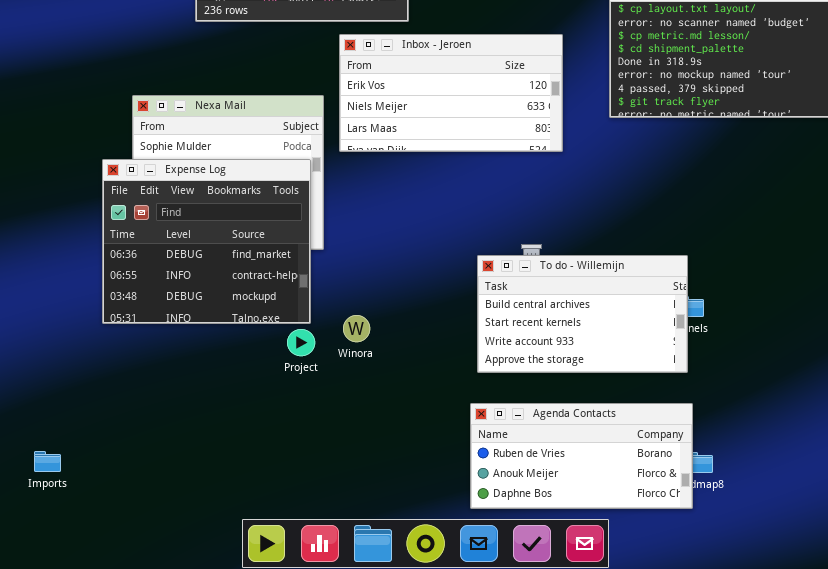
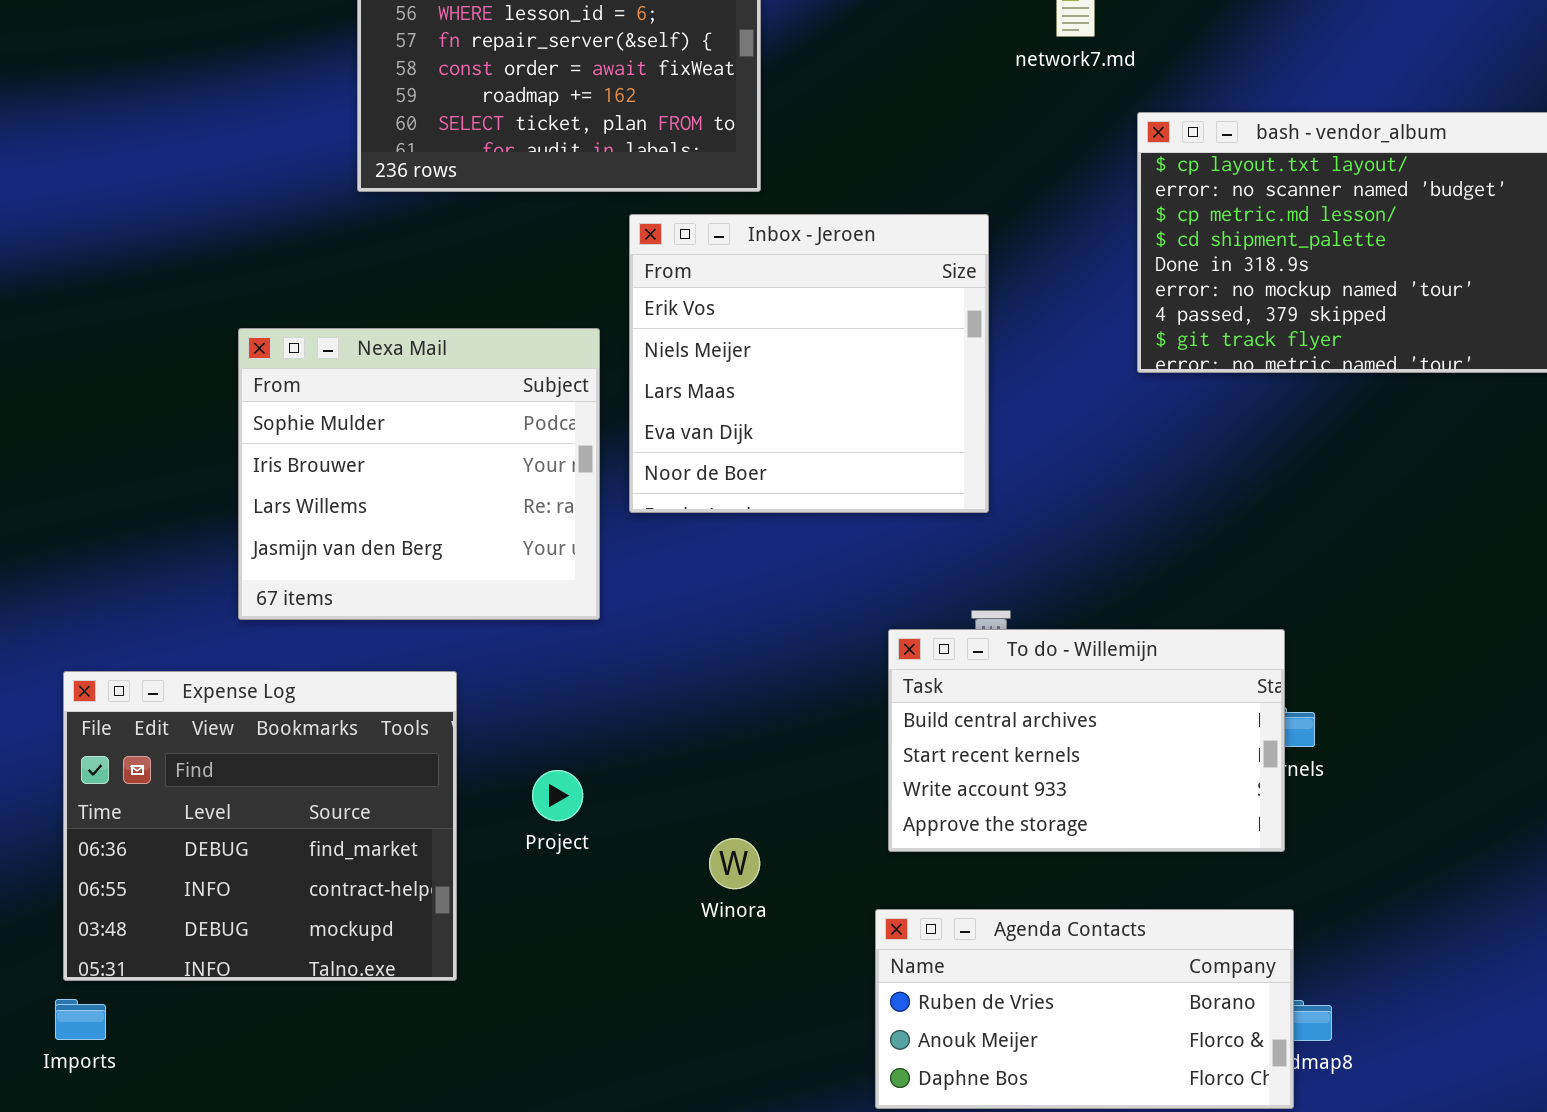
Inbox - Jeroen: [339,34,563,152] -> [629,214,989,513], resized
Expense Log: [102,159,311,324] -> [63,671,457,981], moved
Winora: [343,315,370,342] -> [709,838,760,889], moved

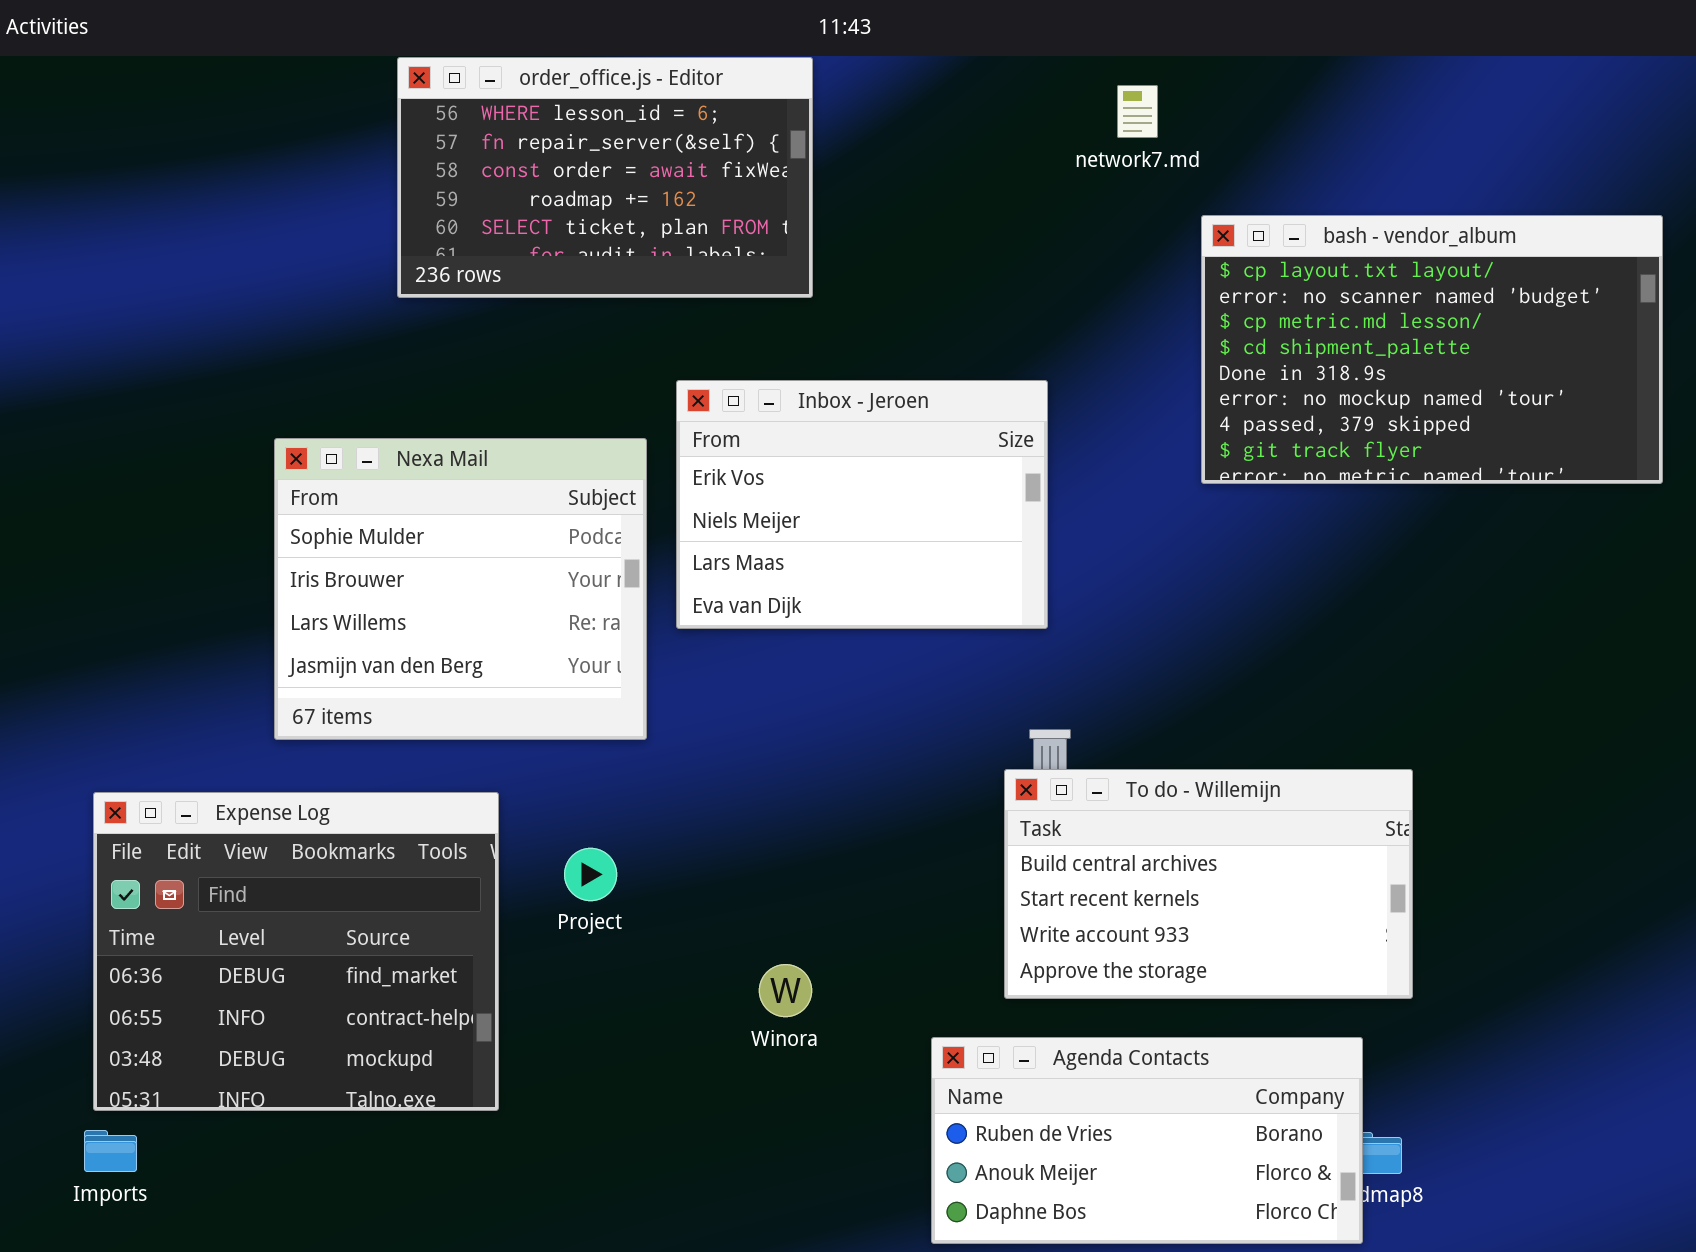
Inbox - Jeroen: [629,214,989,513] -> [676,380,1048,629], resized
To do - Willemijn: [888,629,1285,852] -> [1004,769,1413,999], moved
Project: [532,770,583,821] -> [564,848,617,901], moved

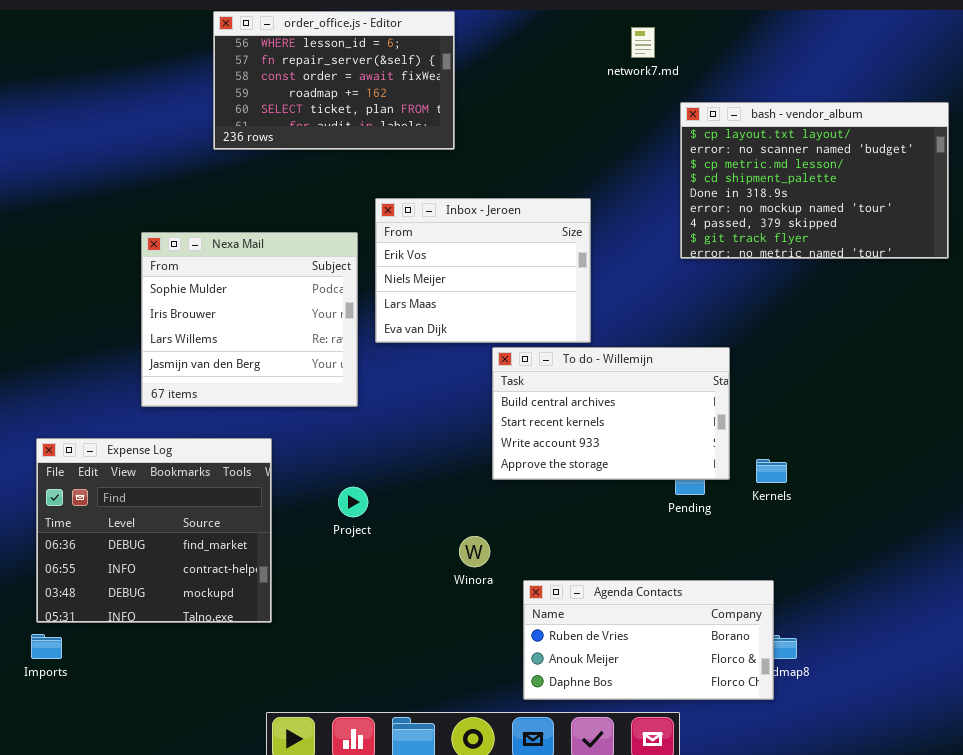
To do - Willemijn: [1004,769,1413,999] -> [492,347,730,480], moved
Project: [564,848,617,901] -> [338,487,368,517], moved
Winora: [759,964,812,1017] -> [459,536,490,567], moved

